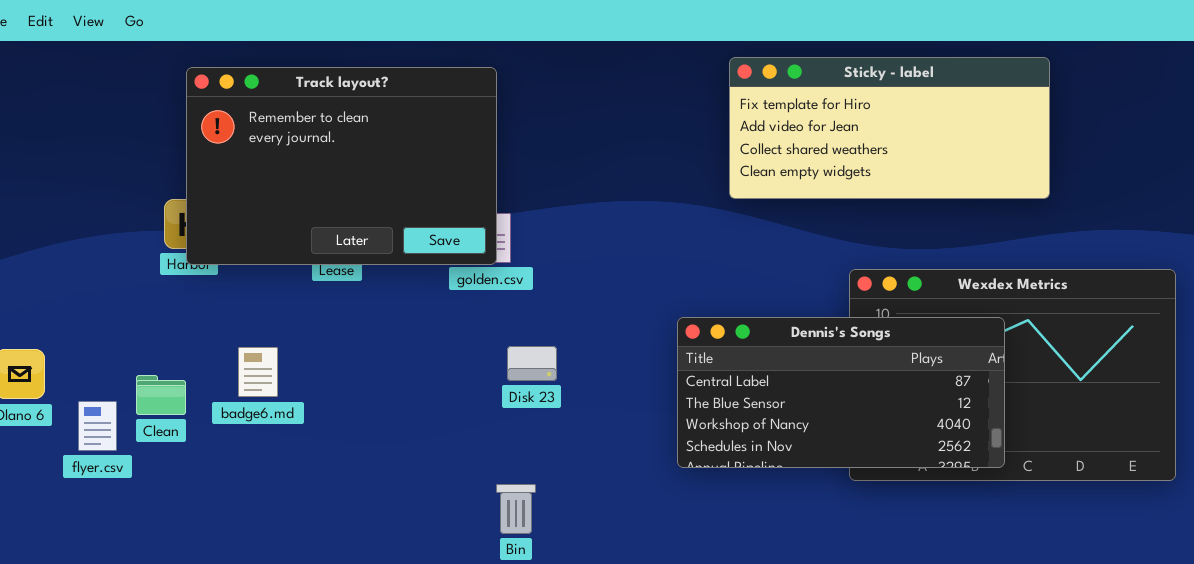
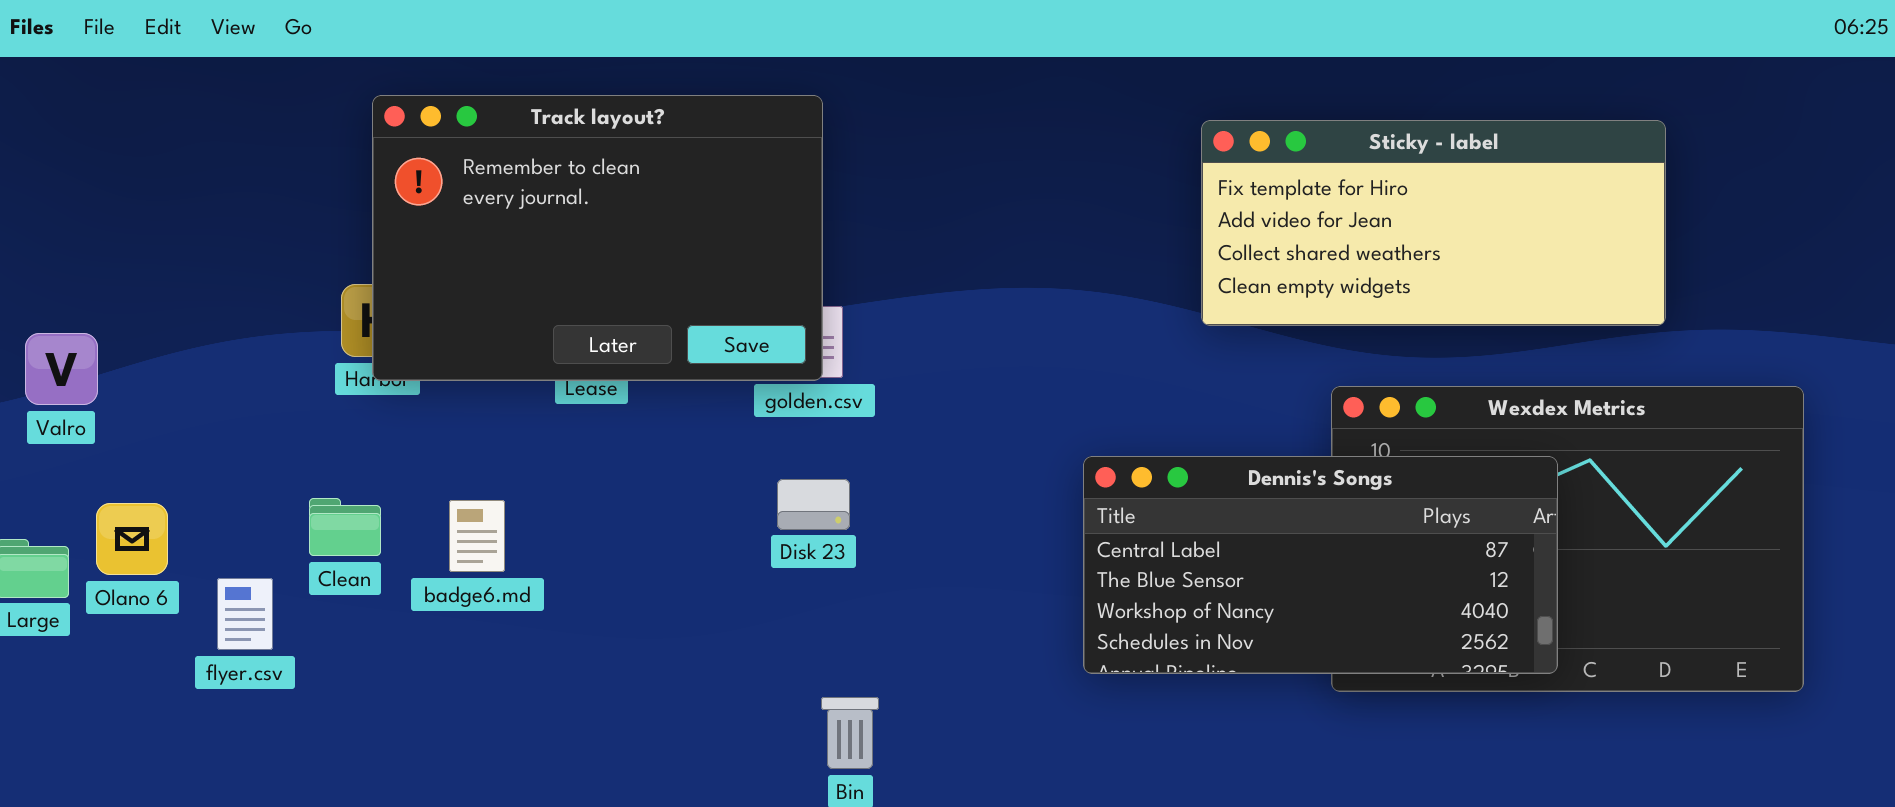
Sticky - label: [729,57,1050,199] -> [1201,120,1666,326], moved
Disk 23: [507,346,557,381] -> [777,479,850,530], moved
Clean: [136,375,186,415] -> [309,498,381,556], moved

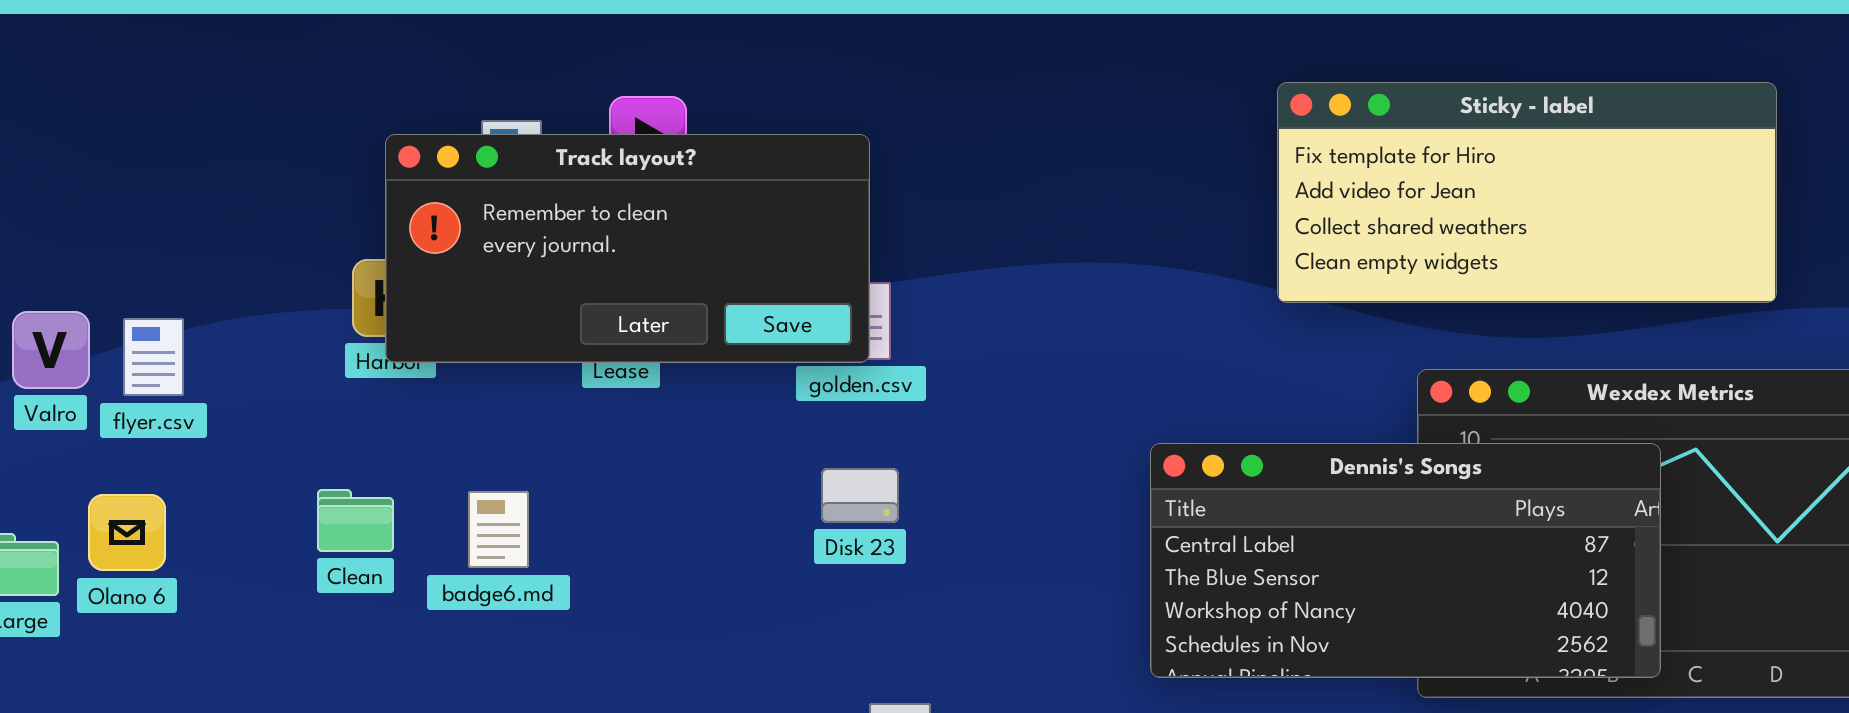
Track layout?: [372,95,823,381] -> [385,134,870,363], resized
flyer.csv: [217,578,273,650] -> [123,318,184,396], moved

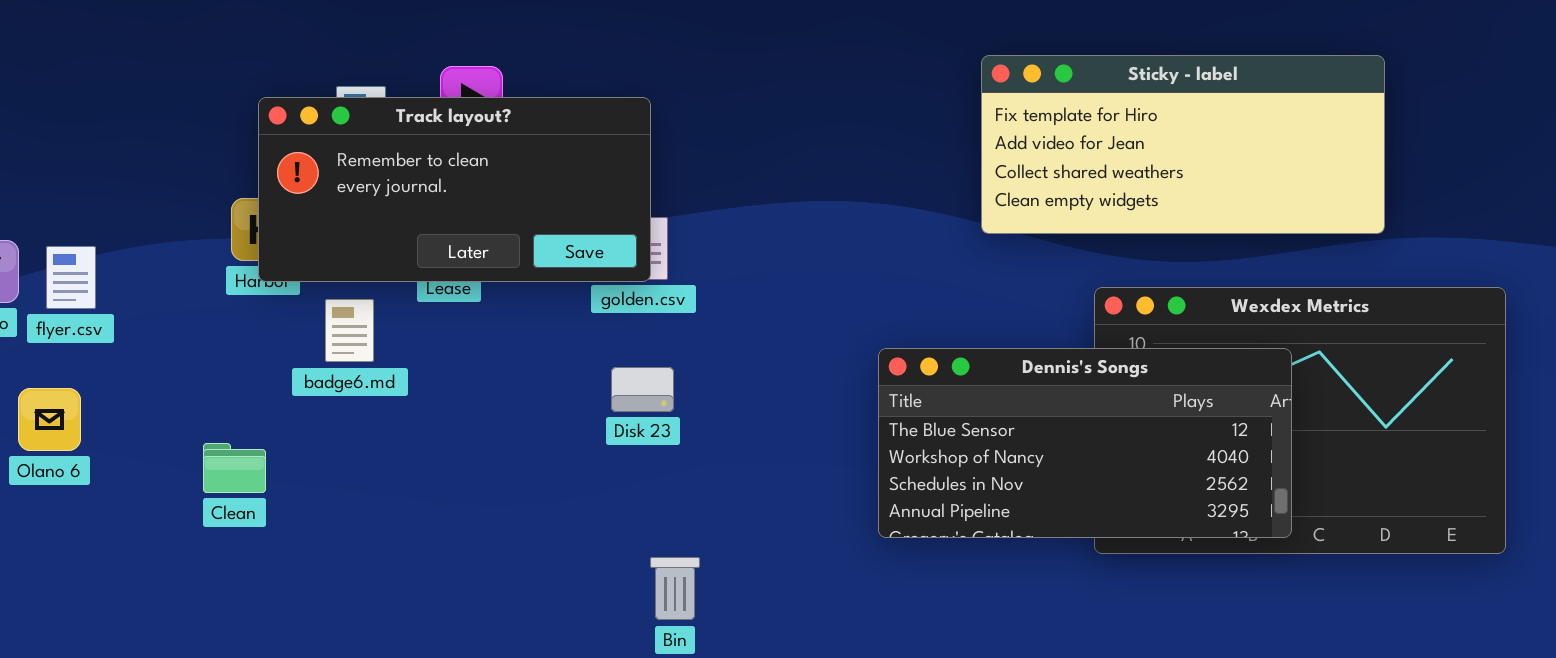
Dennis's Songs: [1150,443,1661,678] -> [878,348,1292,538], scrolled down 1 row
Clean: [317,489,394,552] -> [203,443,266,493], moved
badge6.md: [468,491,529,568] -> [325,299,374,362], moved

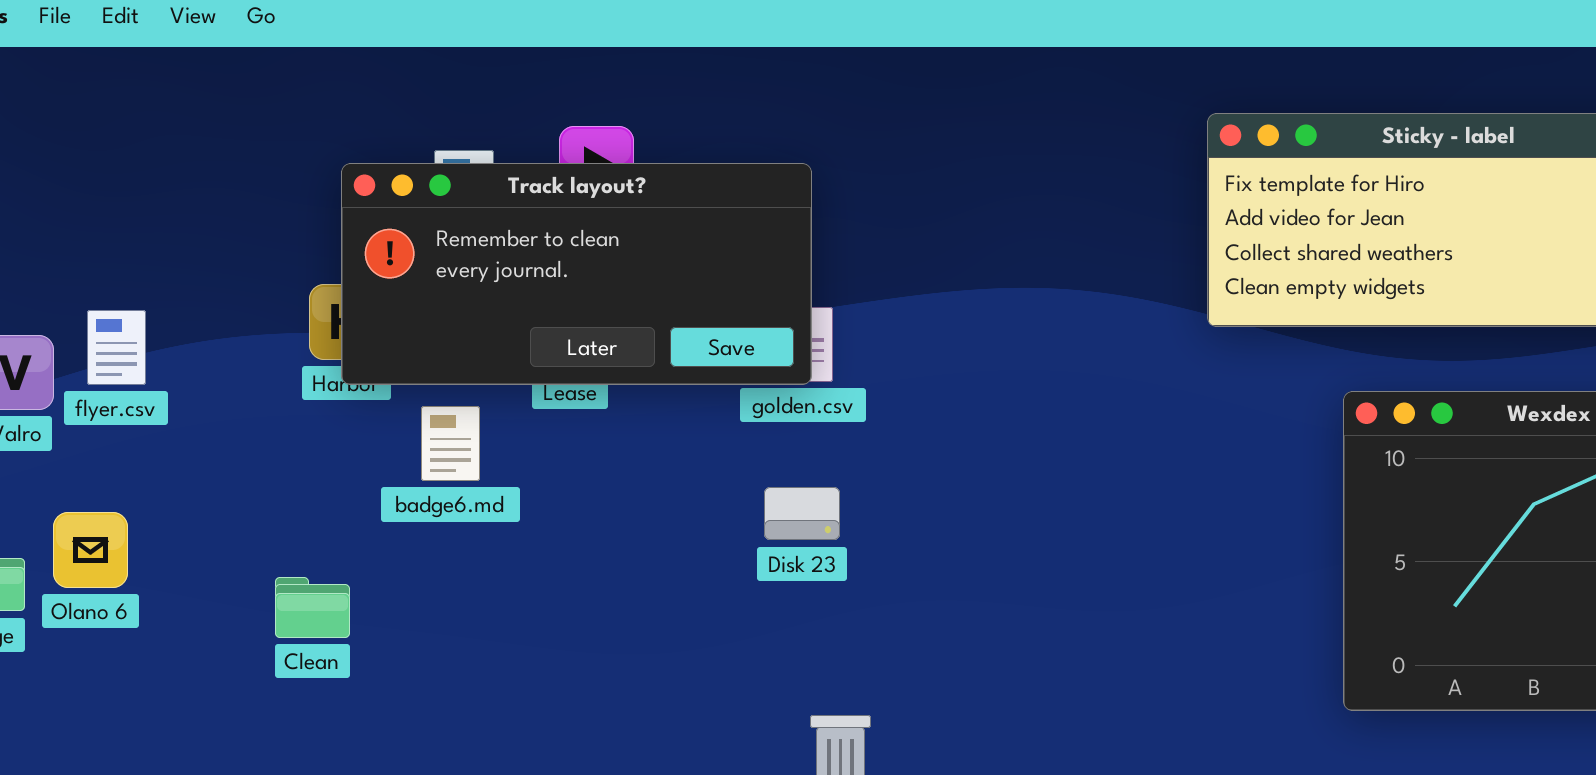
flyer.csv: [46,246,96,309] -> [87,310,146,385], moved
Dennis's Songs: [878,348,1292,538] -> none, closed

